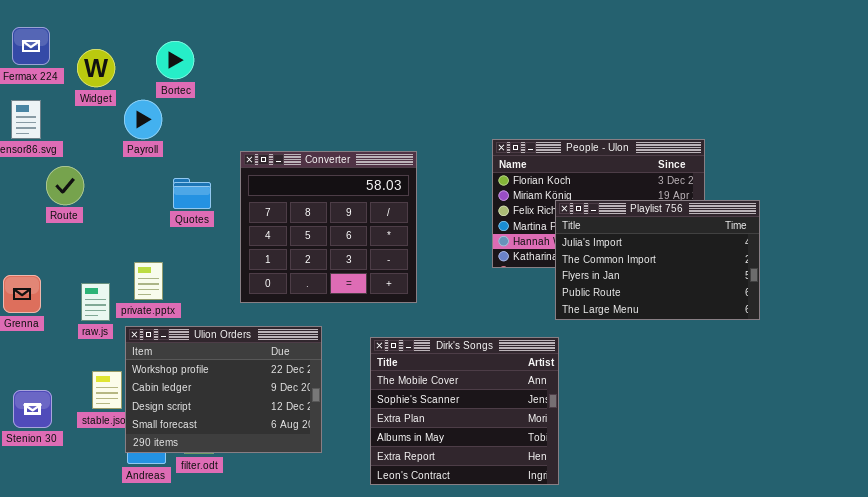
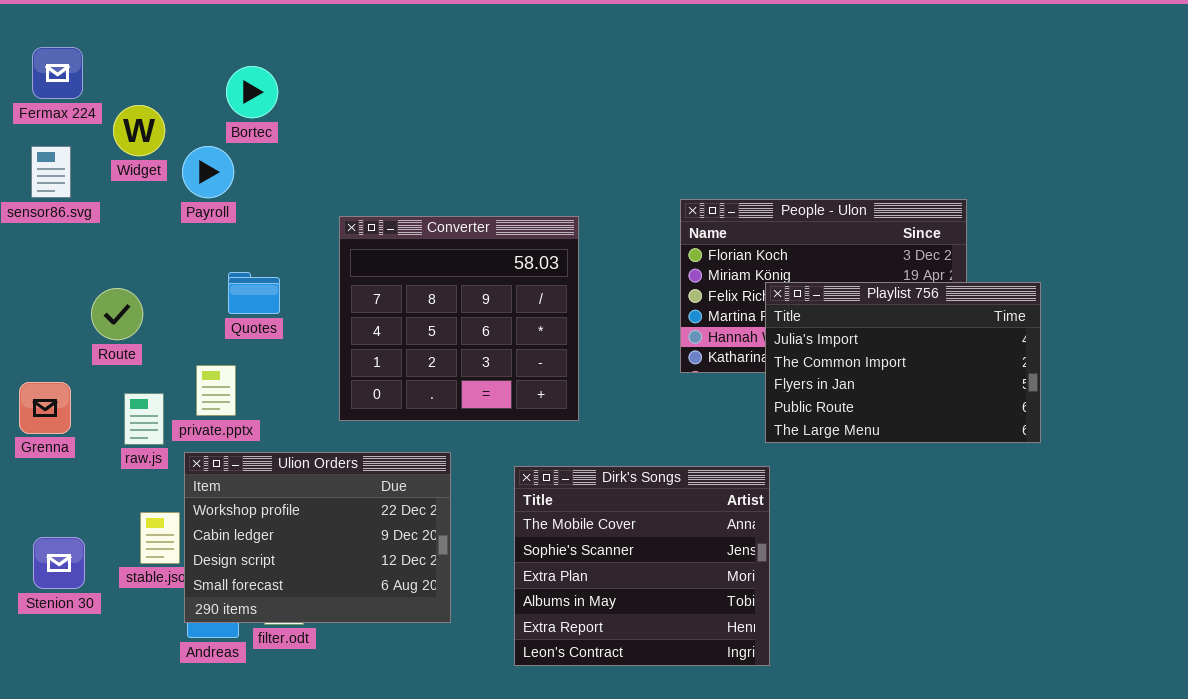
Widget: [77,49,115,87] -> [113,105,165,156], moved
Route: [46,166,84,205] -> [91,288,143,340], moved
Quotes: [173,178,211,209] -> [228,272,280,314], moved

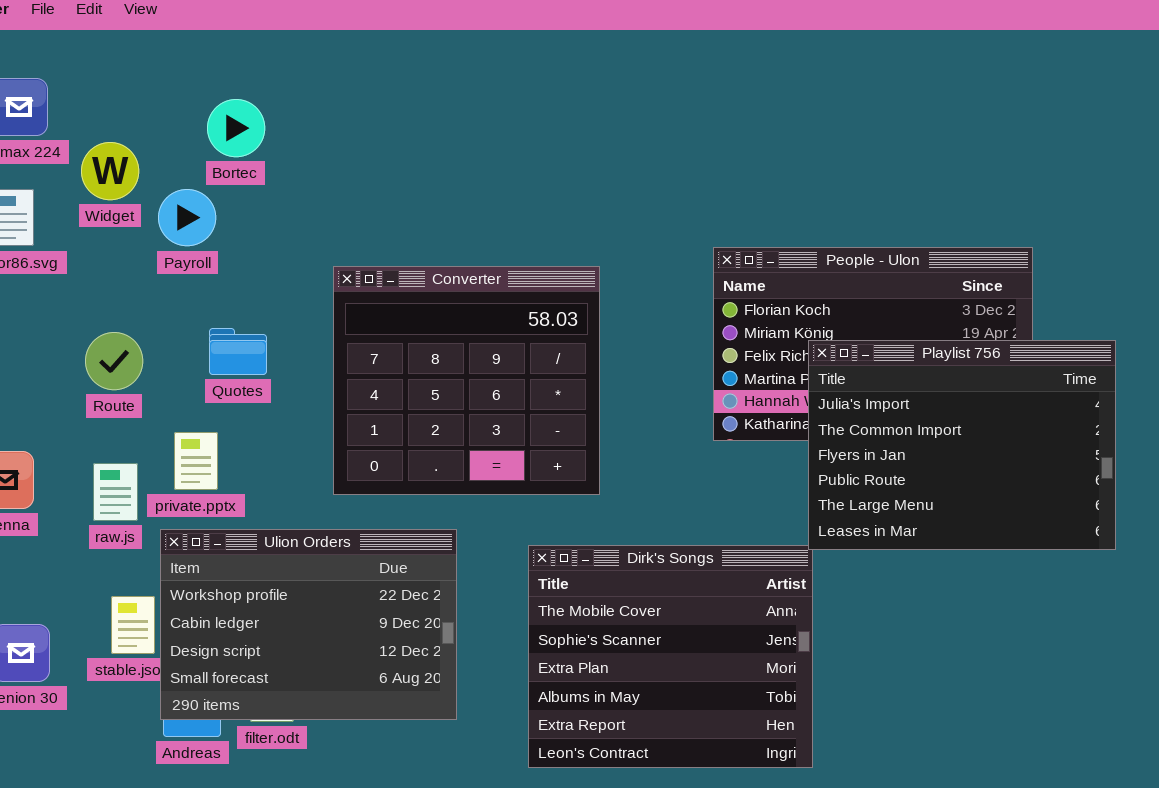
Playlist 756: [765,282,1041,443] -> [808,340,1116,550], resized
Route: [91,288,143,340] -> [85,332,143,390], moved

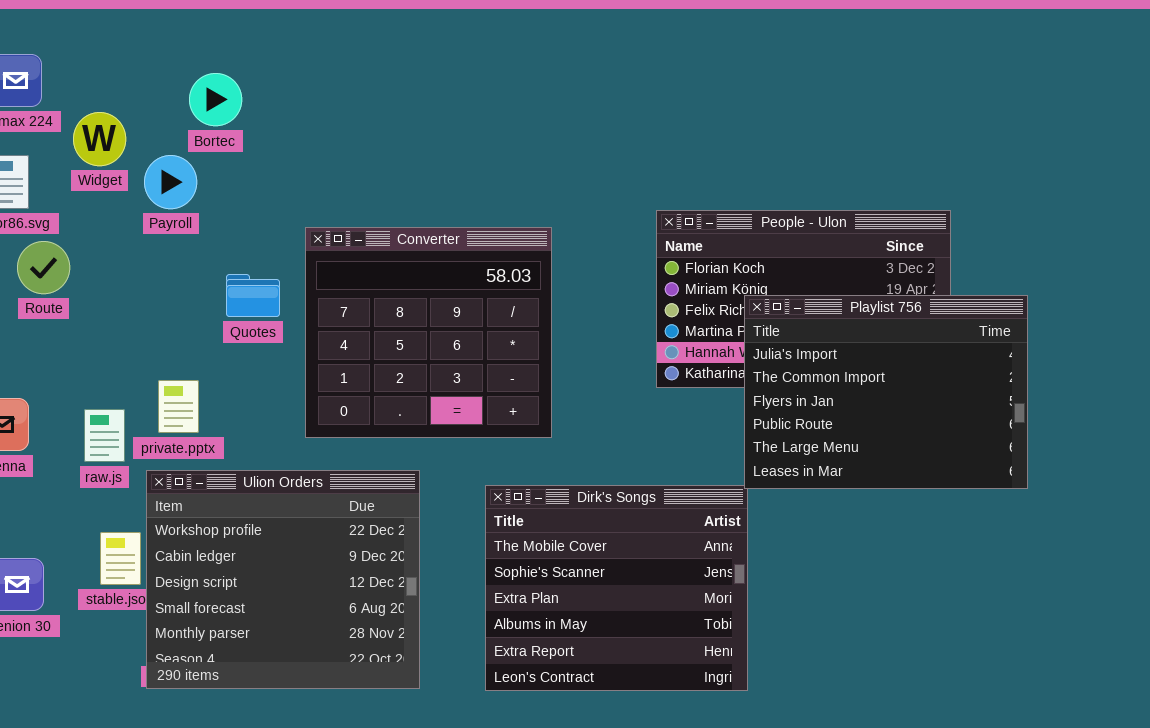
Quotes: [209,328,267,375] -> [226,274,280,317], moved
Route: [85,332,143,390] -> [17,241,70,294], moved
Ulion Orders: [160,529,457,720] -> [146,470,420,689], resized

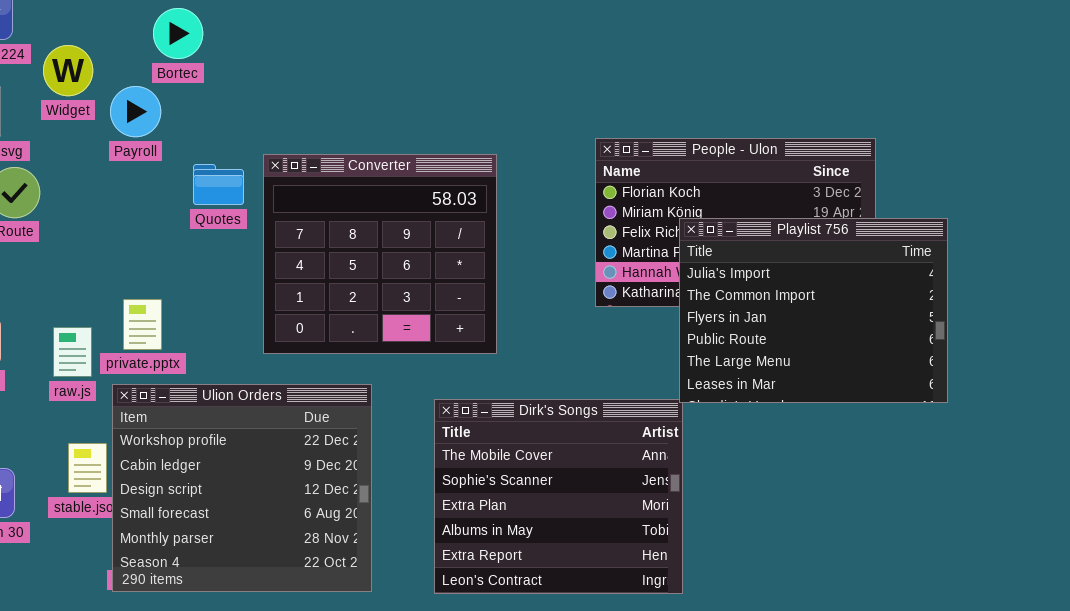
Quotes: [226,274,280,317] -> [193,164,244,205], moved

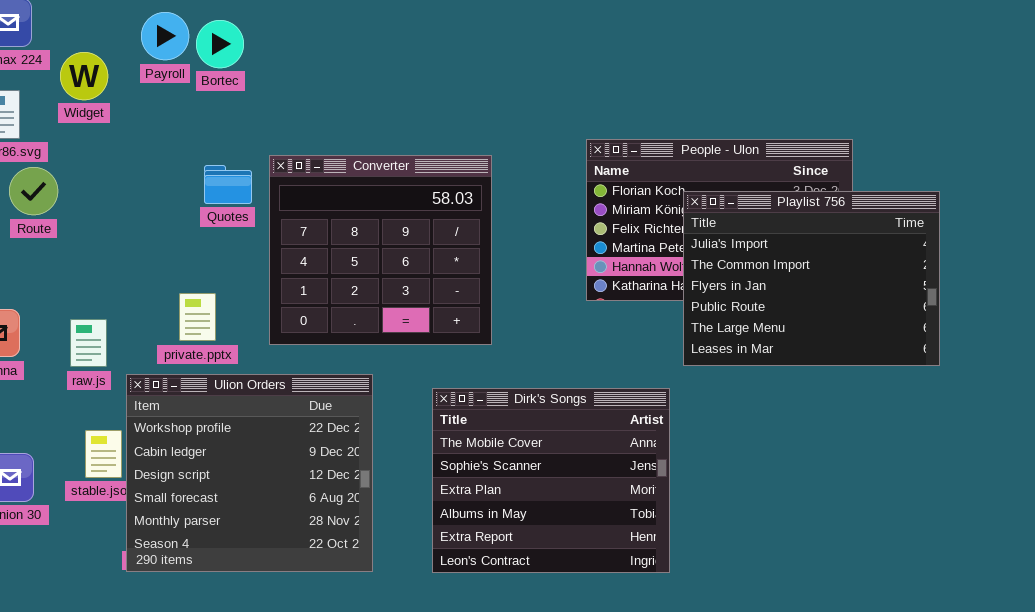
Bortec: [153,8,203,59] -> [196,20,244,68], moved
Payroll: [110,86,161,137] -> [141,12,189,60], moved
Playlist 756: [679,218,948,403] -> [683,191,940,366], moved
private.pptx: [123,299,162,350] -> [179,293,216,341], moved

